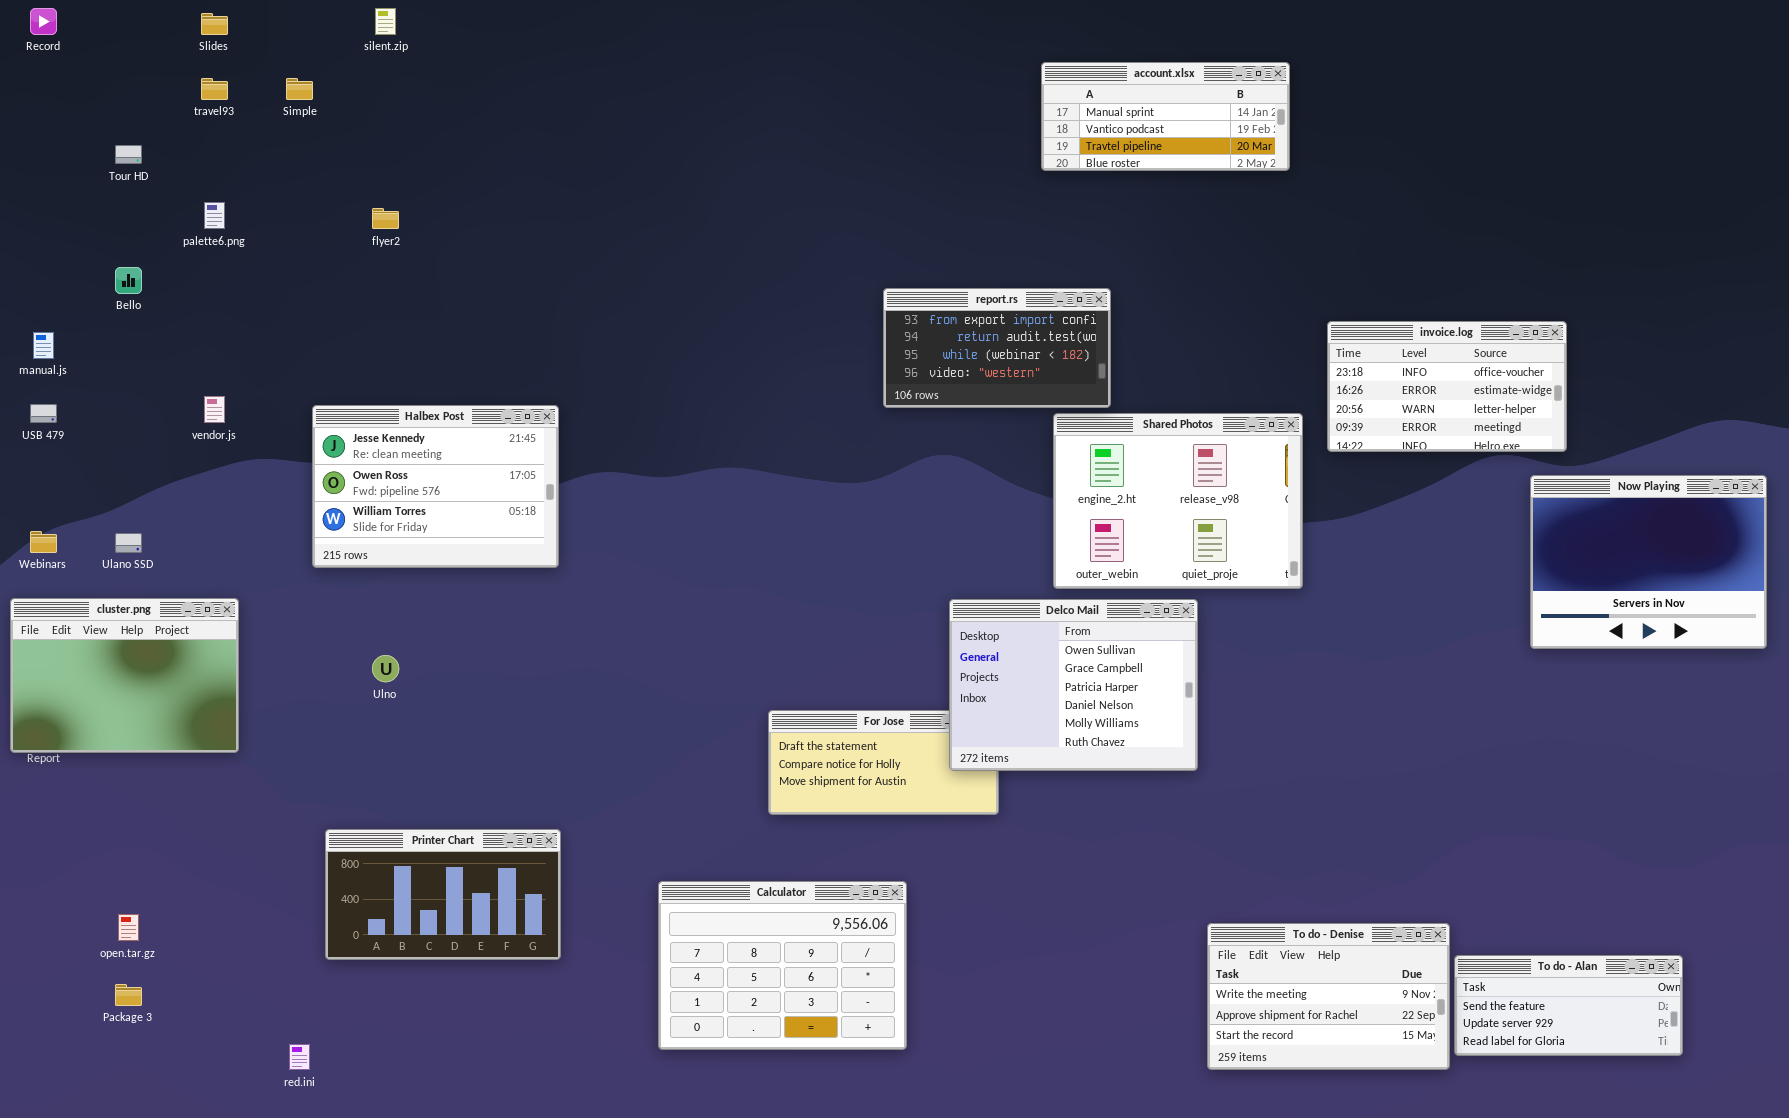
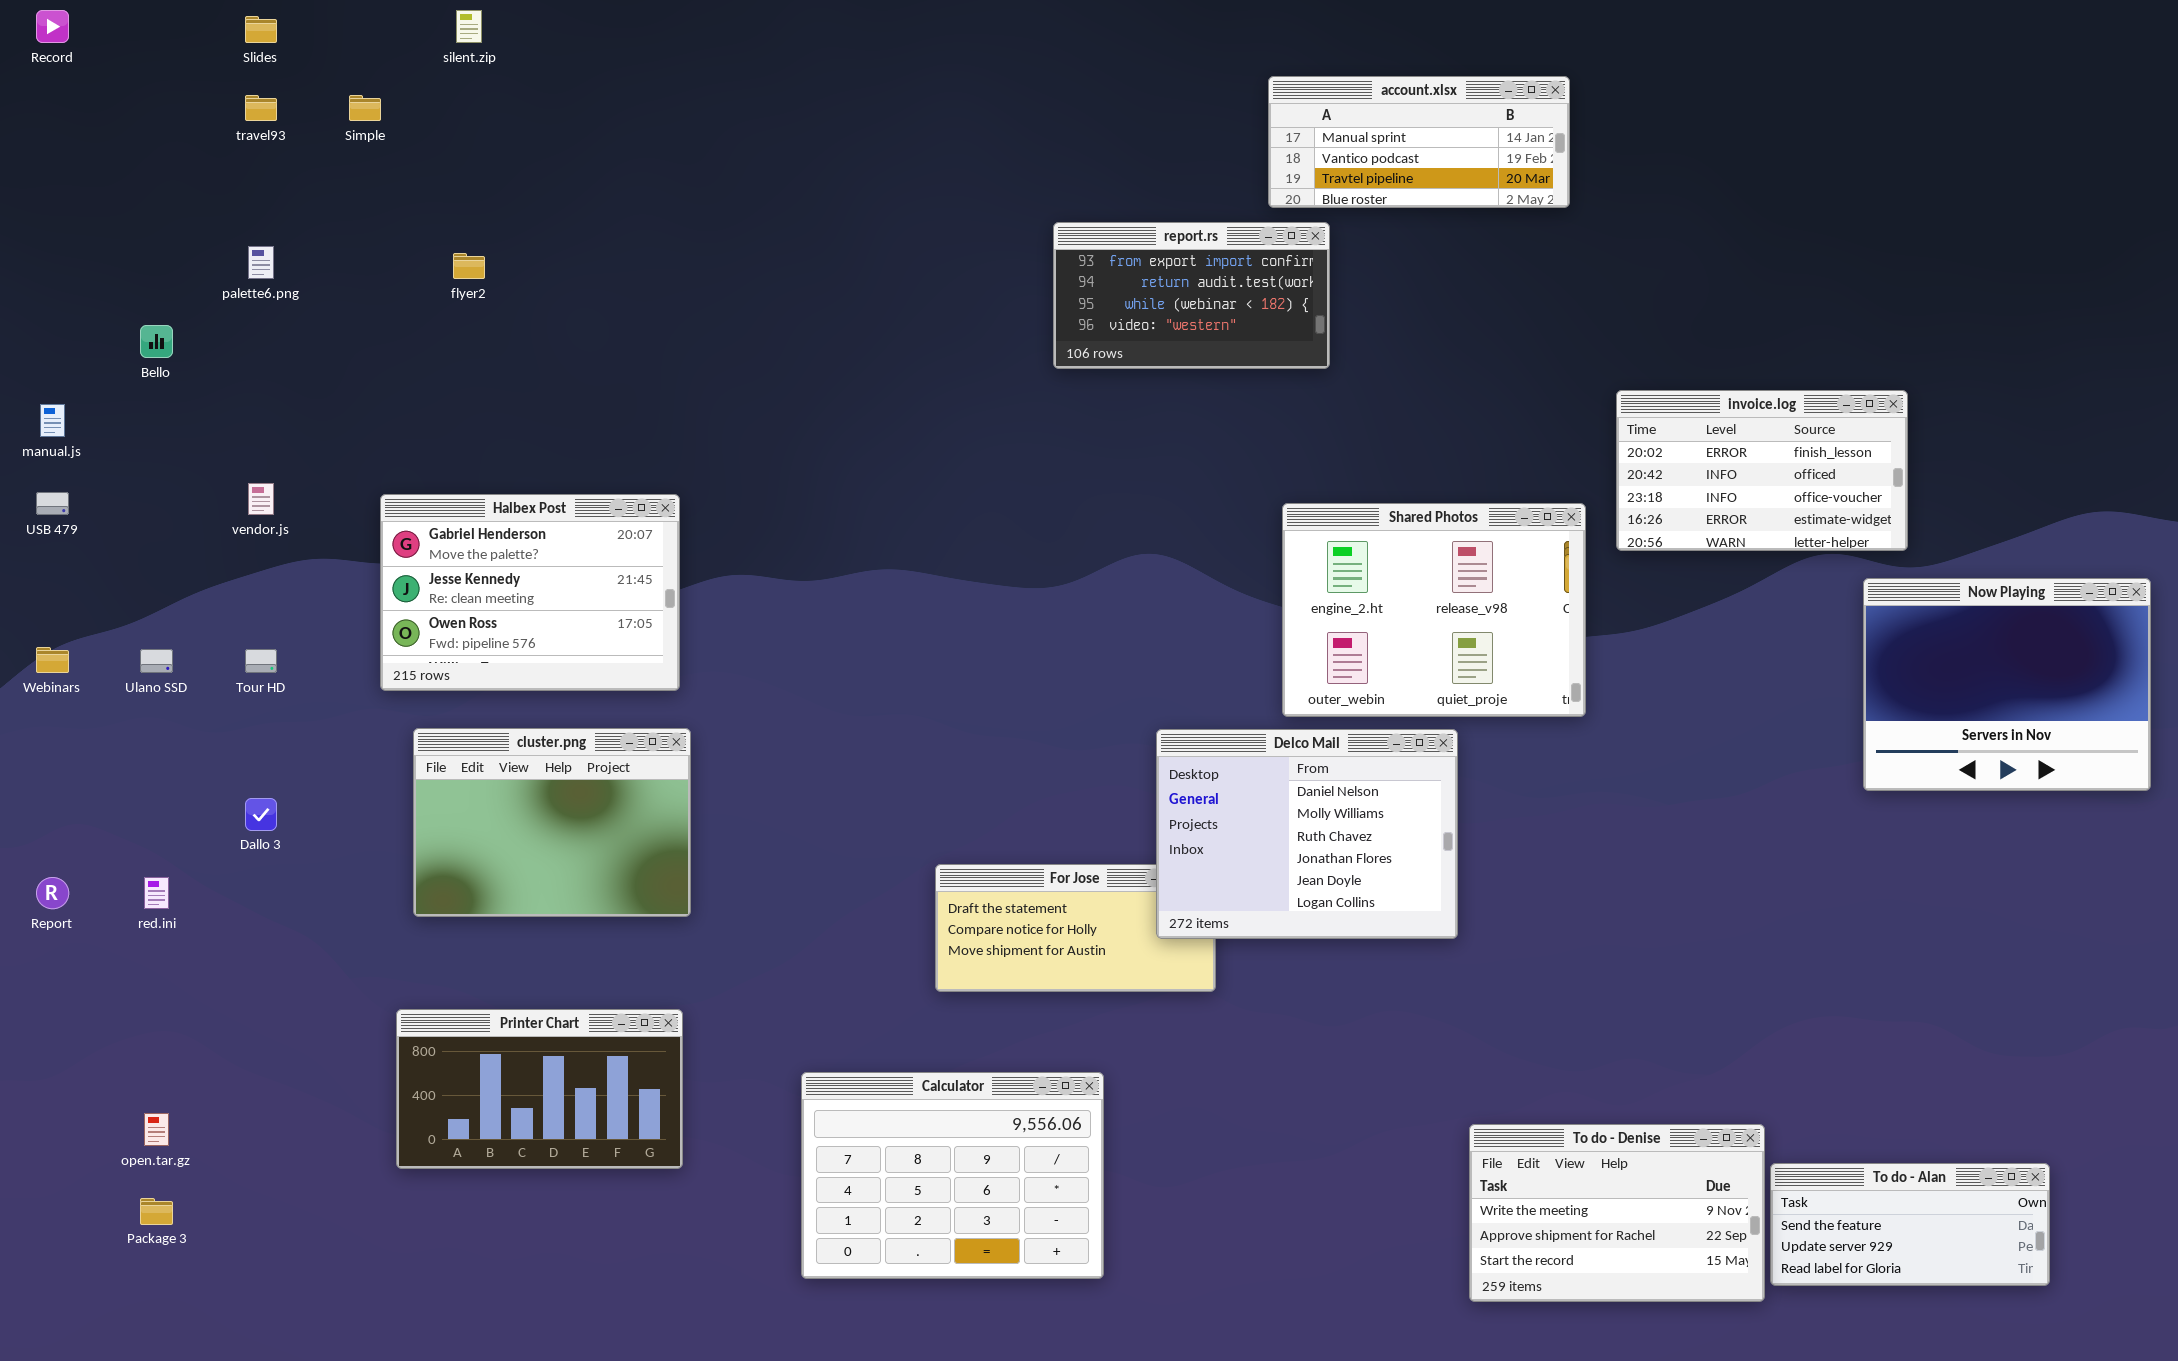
Tour HD: [115,145,142,164] -> [245,649,277,673], moved
report.rs: [883,288,1111,408] -> [1053,222,1330,369], moved
invoice.log: [1327,321,1567,452] -> [1616,390,1908,551], scrolled up 2 rows
Halbex Post: [312,405,559,568] -> [380,494,680,691], scrolled up 1 row
cluster.png: [10,598,239,753] -> [413,728,691,917], moved
Delco Mail: [949,599,1198,771] -> [1156,729,1458,939], scrolled down 3 rows
red.ini: [289,1044,310,1070] -> [144,877,169,909], moved

